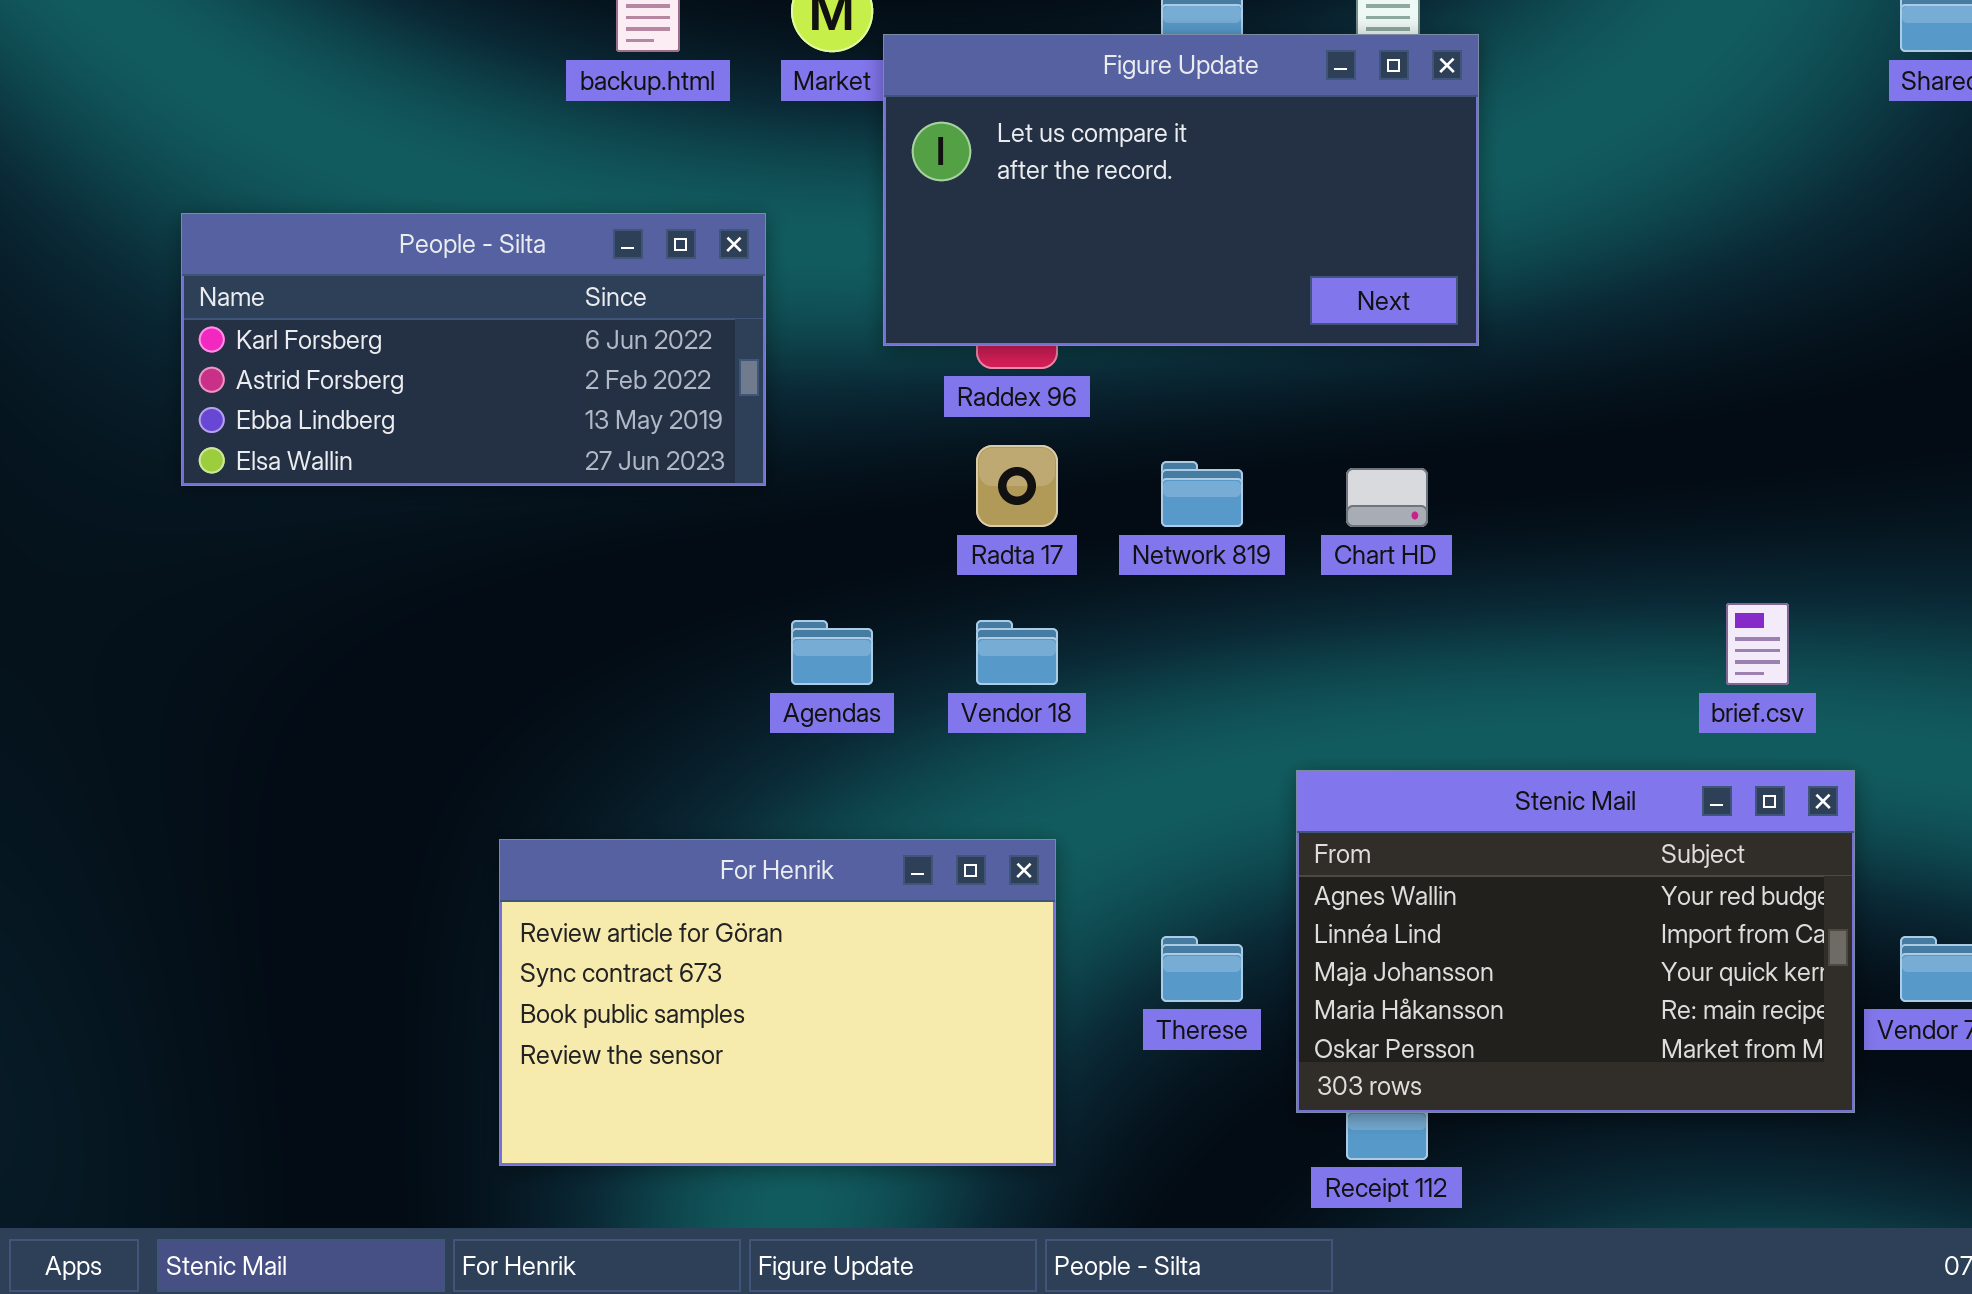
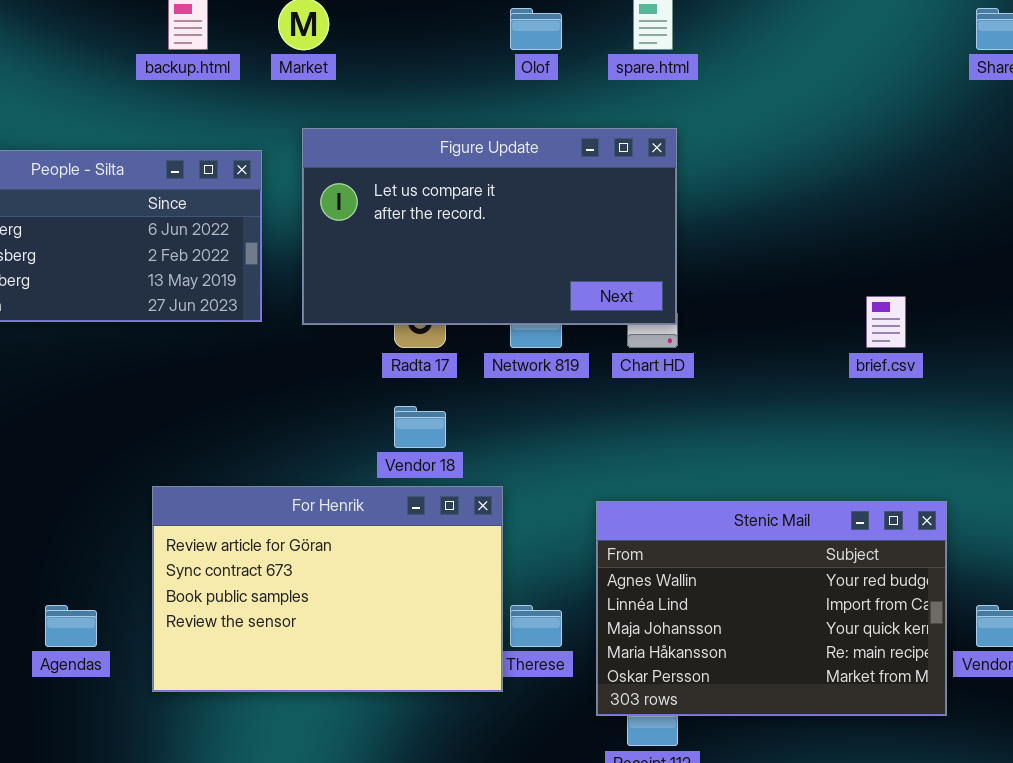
Figure Update: [883,34,1479,346] -> [302,128,677,325], moved
brief.csv: [1726,603,1789,685] -> [866,296,906,348], moved
Agendas: [791,620,873,685] -> [45,605,97,647], moved
For Henrik: [499,839,1056,1166] -> [152,486,503,692], moved

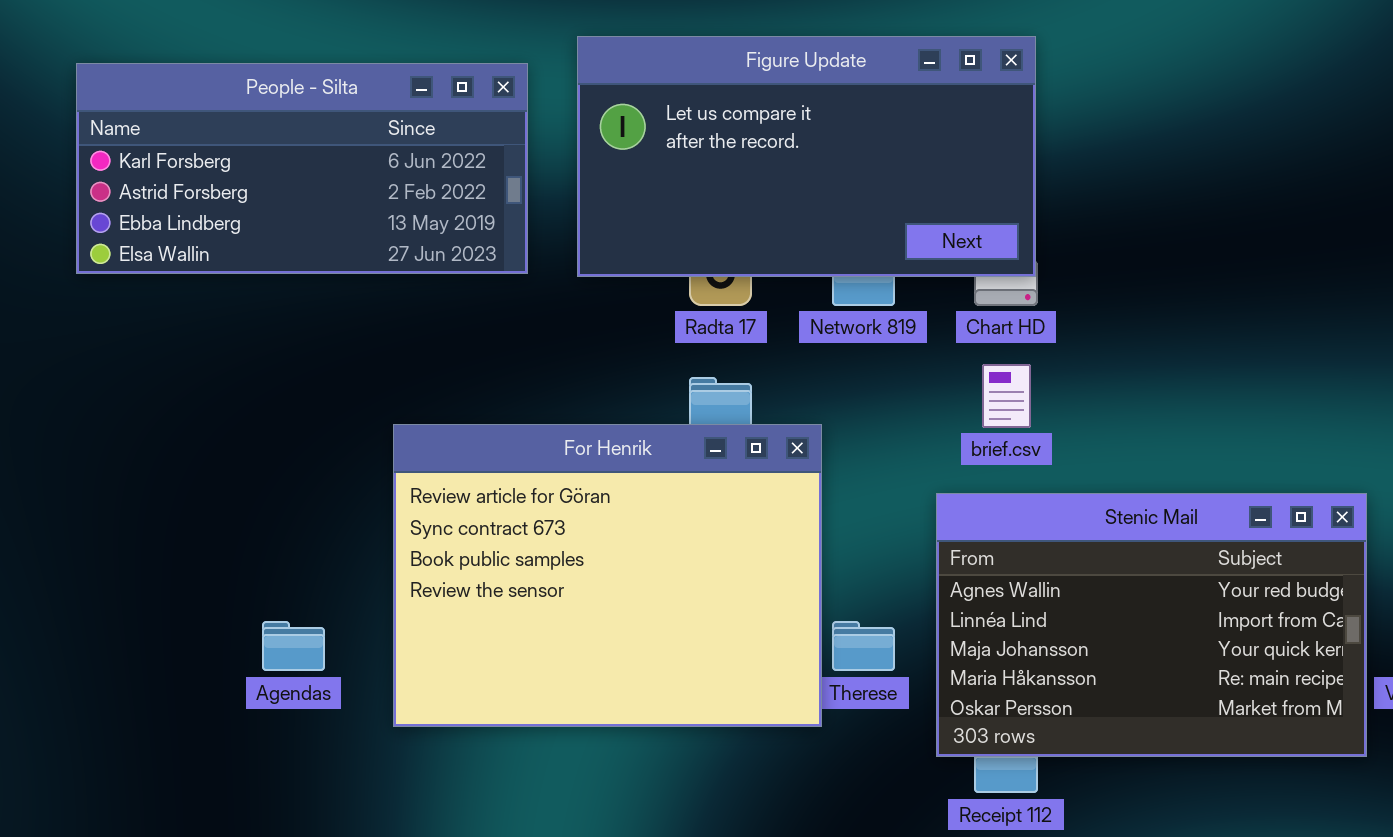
brief.csv: [866,296,906,348] -> [982,364,1031,428], moved
For Henrik: [152,486,503,692] -> [393,424,822,727], resized

